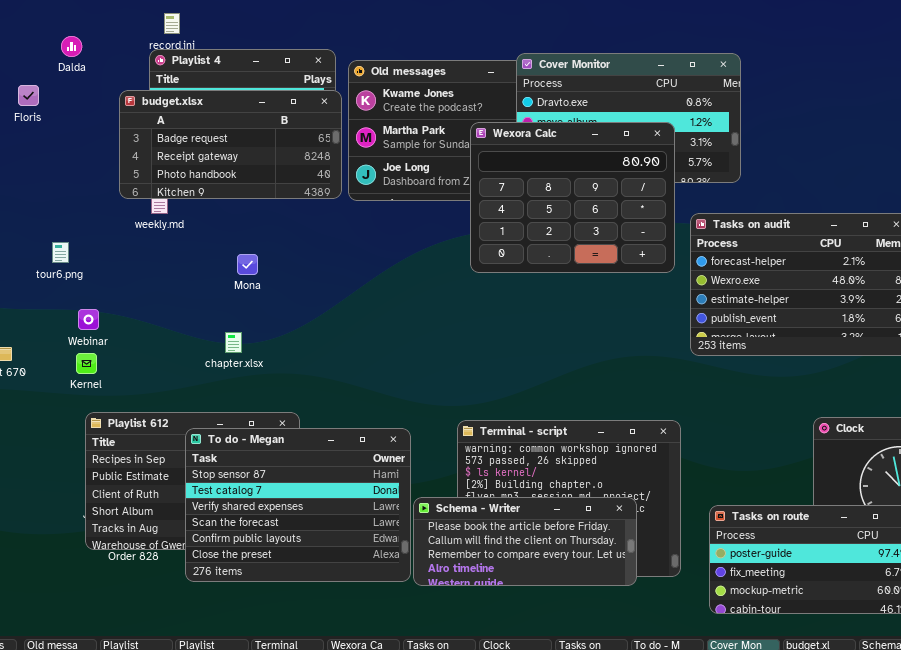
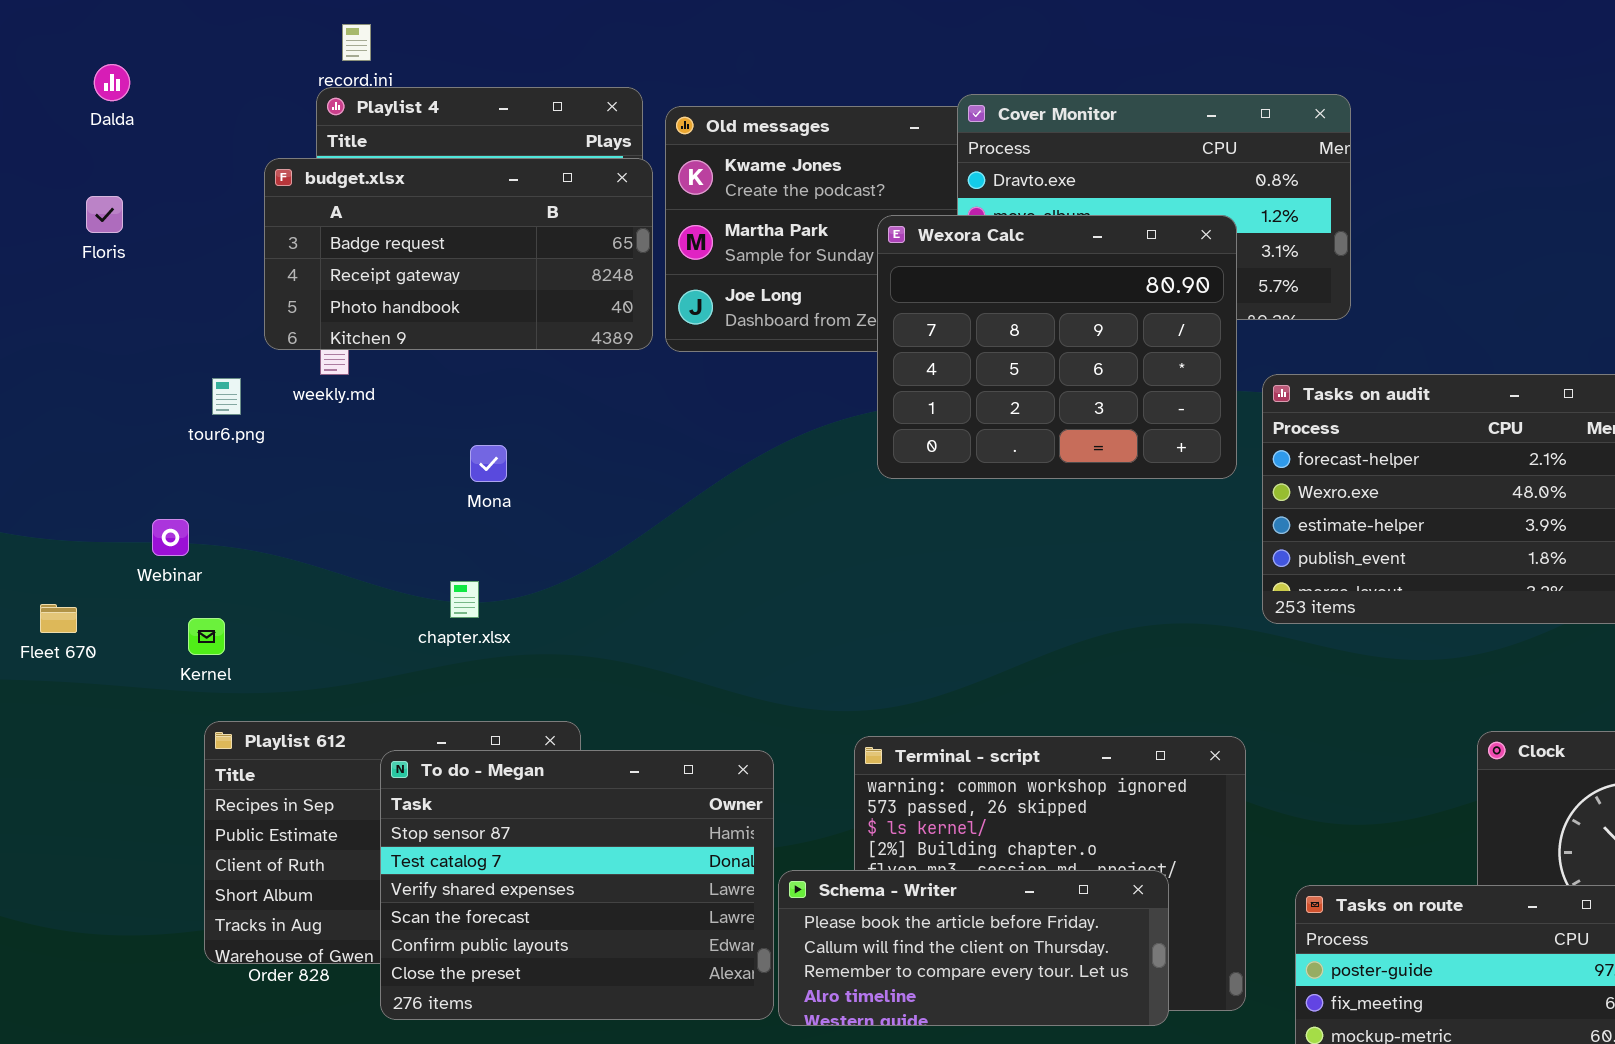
Dalda: [61,36,82,57] -> [94,64,130,101], moved
Floris: [18,85,39,106] -> [86,196,123,233], moved
tour6.png: [52,242,69,263] -> [212,378,241,415], moved
Webinar: [78,309,99,330] -> [152,519,189,556], moved

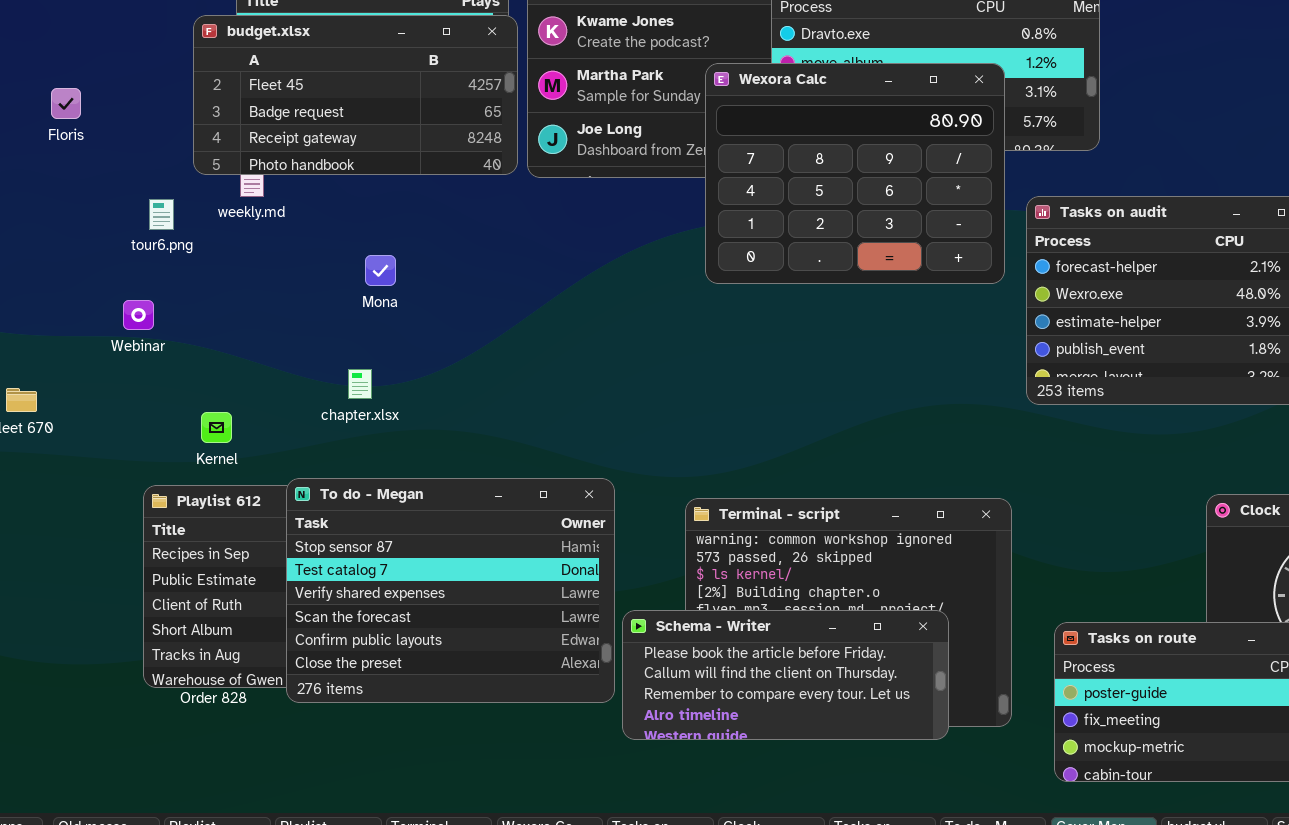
budget.xlsx: [264,158,653,350] -> [193,15,518,175], scrolled up 1 row
Floris: [86,196,123,233] -> [51,88,81,119], moved
Webinar: [152,519,189,556] -> [123,300,154,330], moved
Kernel: [188,618,225,655] -> [201,412,232,443], moved
To do - Megan: [380,750,774,1020] -> [286,478,615,703], moved

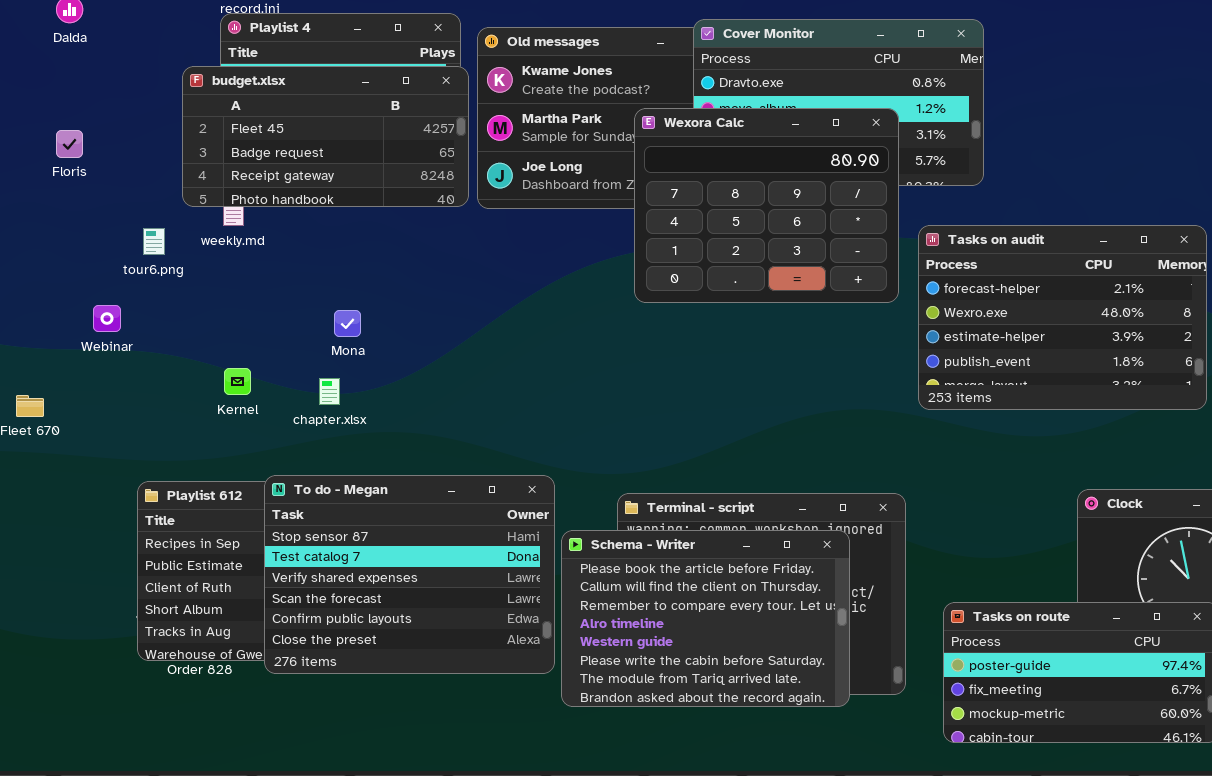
Mona: [365,255,396,286] -> [334,310,361,337], moved
Webinar: [123,300,154,330] -> [93,305,121,332], moved
Kernel: [201,412,232,443] -> [224,368,251,395], moved
Schema - Writer: [622,610,949,740] -> [561,530,850,707], resized

